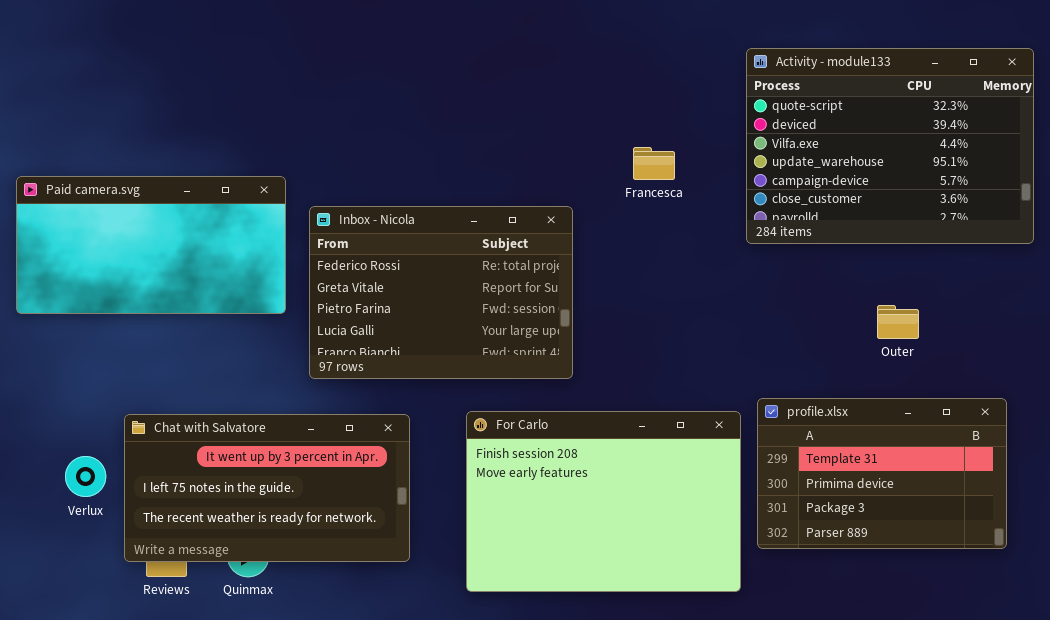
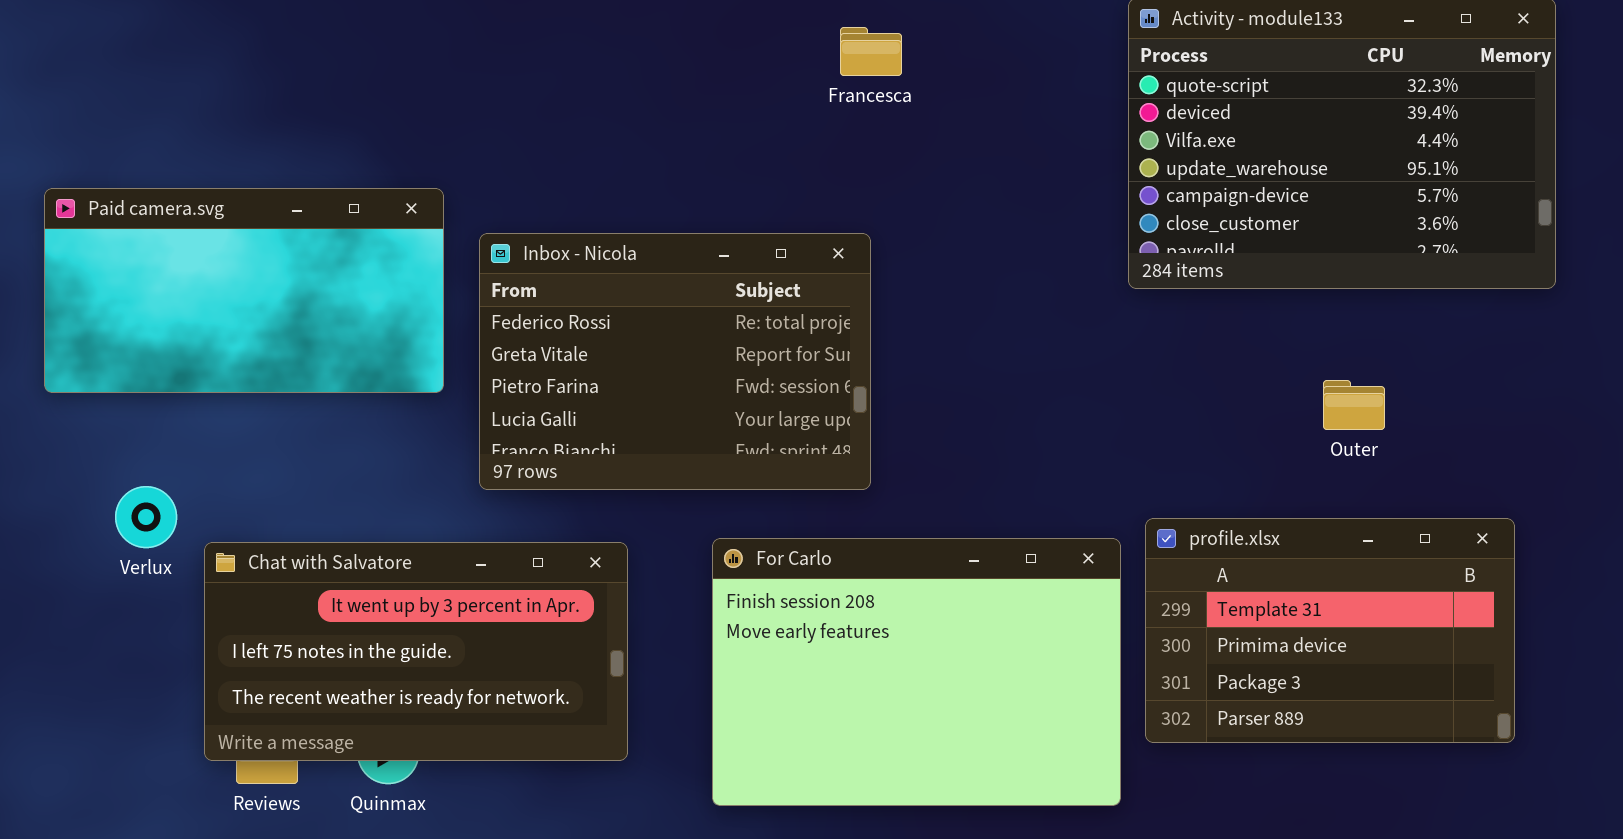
Francesca: [633,147,675,180] -> [840,27,902,76], moved
Verlux: [65,456,106,497] -> [115,486,177,548], moved

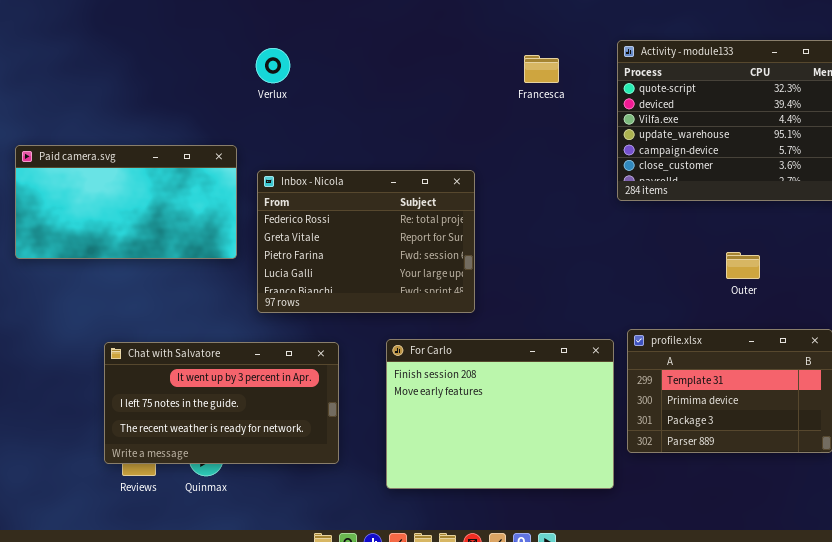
Francesca: [840,27,902,76] -> [524,55,559,83], moved
Verlux: [115,486,177,548] -> [256,48,290,83], moved

